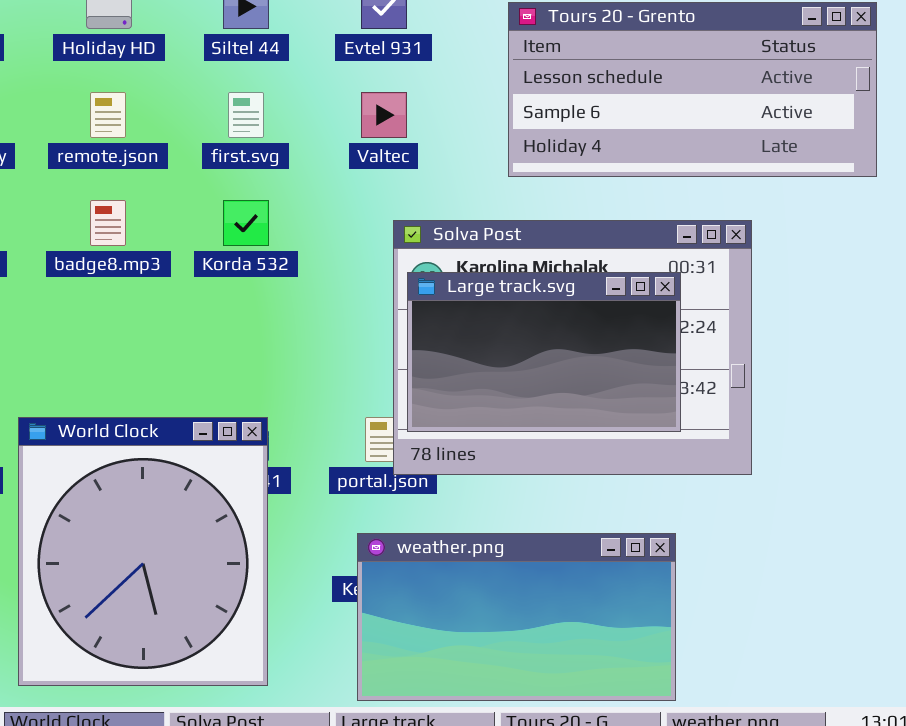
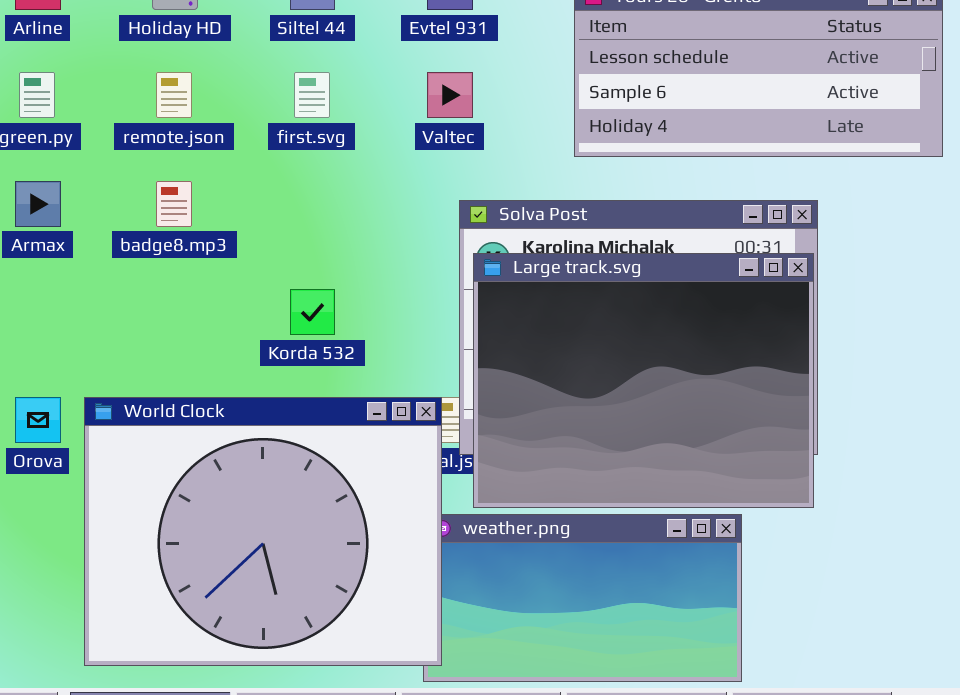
Korda 532: [223,200,269,246] -> [290,289,335,335], moved
Large track.svg: [407,272,681,432] -> [473,253,814,508], resized
World Clock: [18,417,268,686] -> [84,397,442,666], resized

